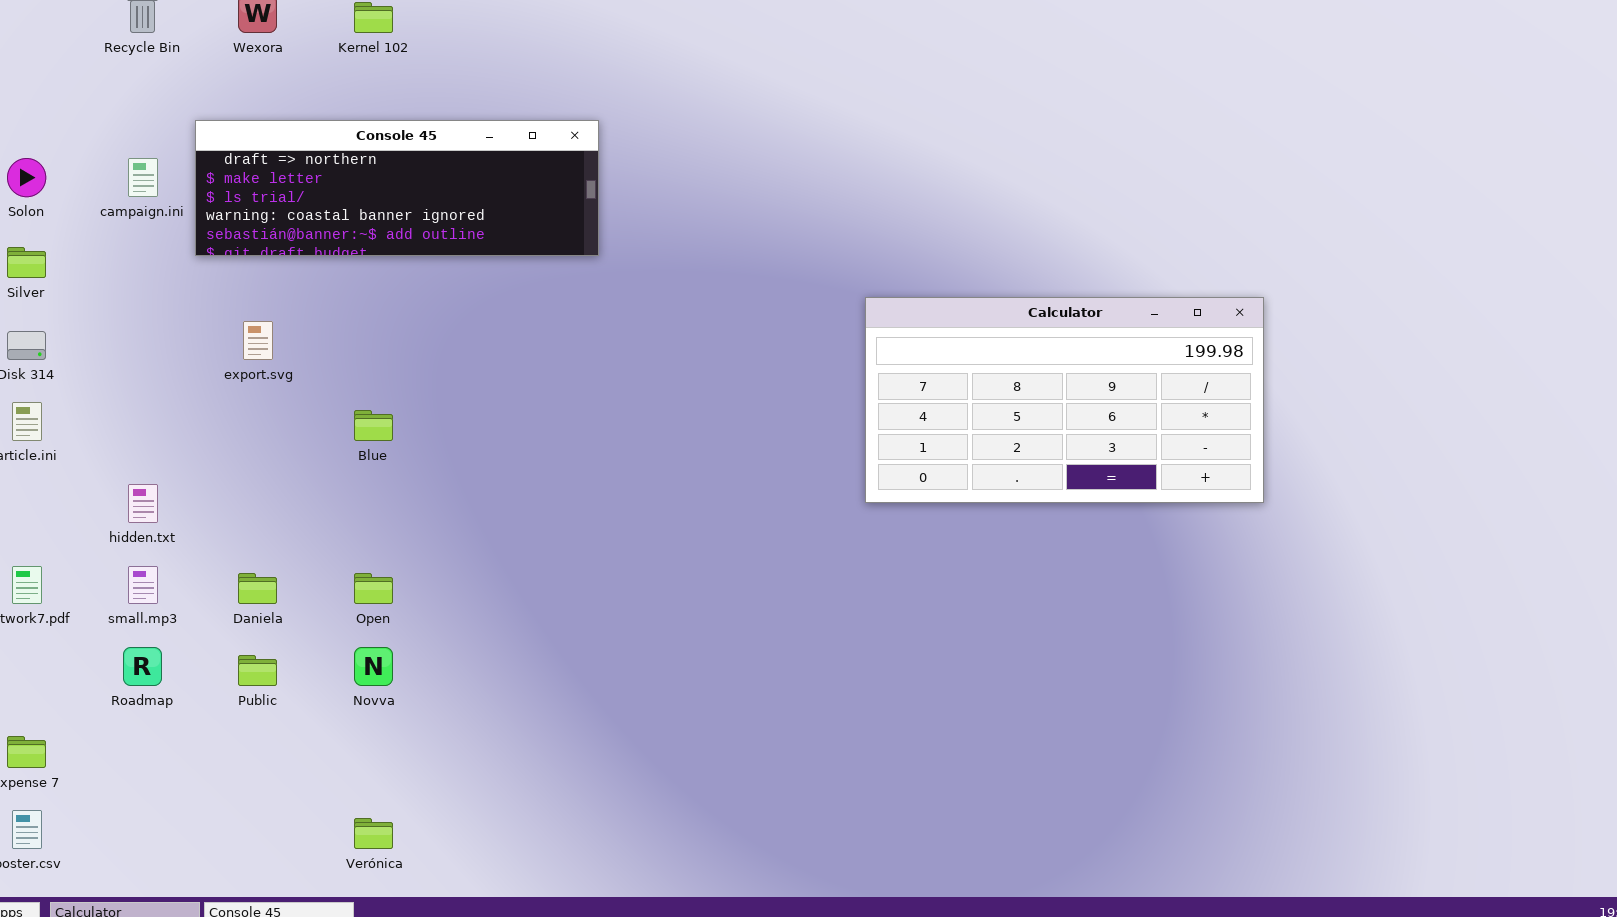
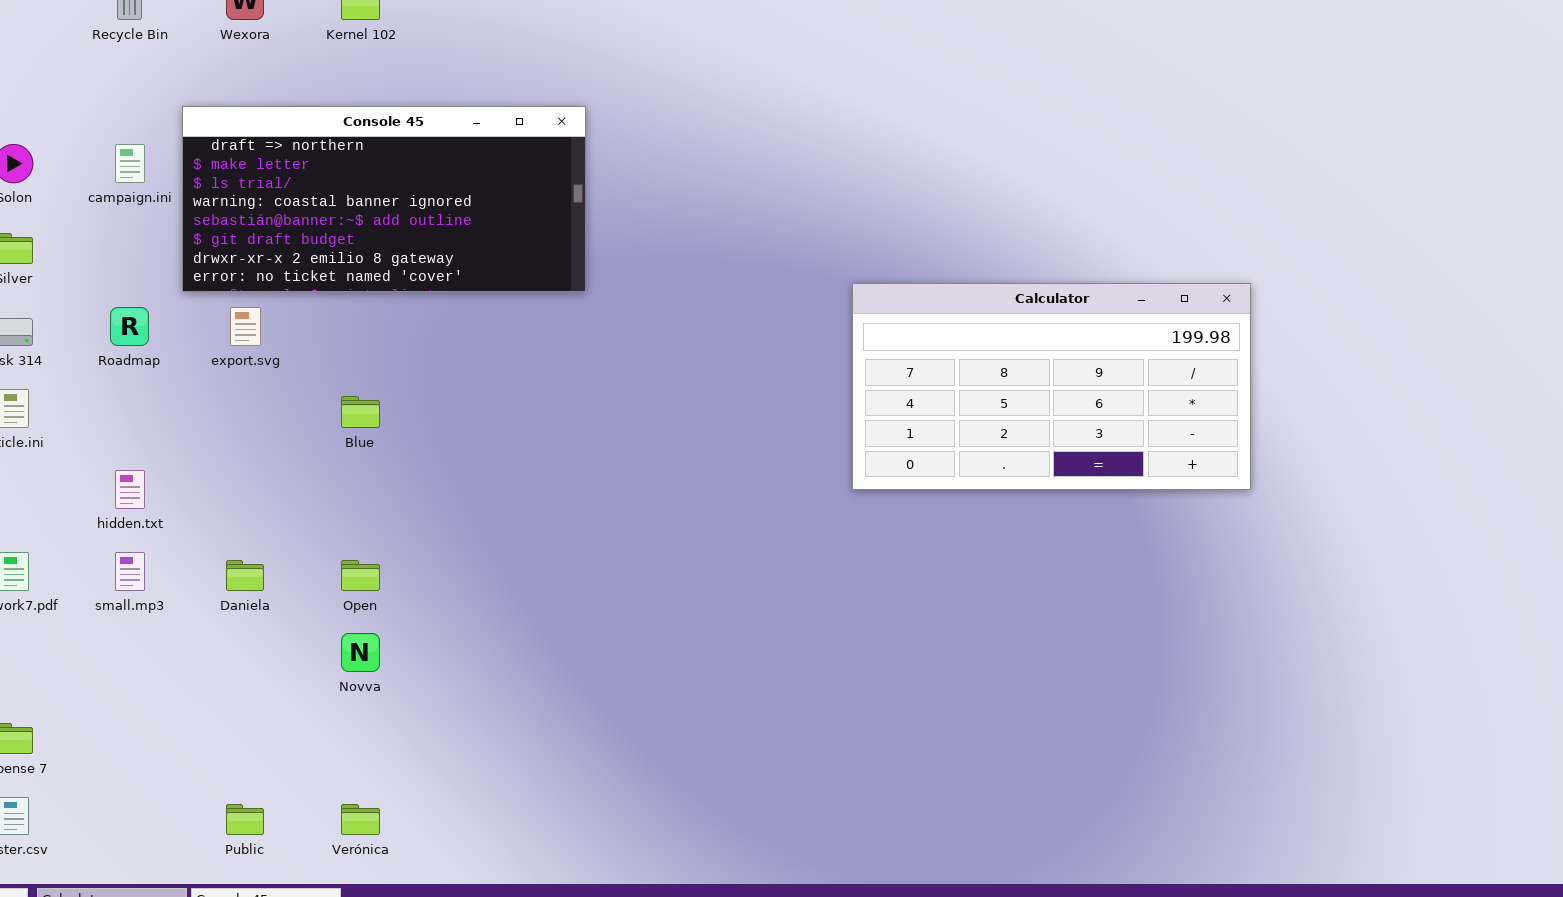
Console 45: [195,120,599,256] -> [182,106,586,292], resized
Roadmap: [123,647,162,686] -> [110,307,149,346], moved
Public: [238,655,277,686] -> [226,804,264,835], moved

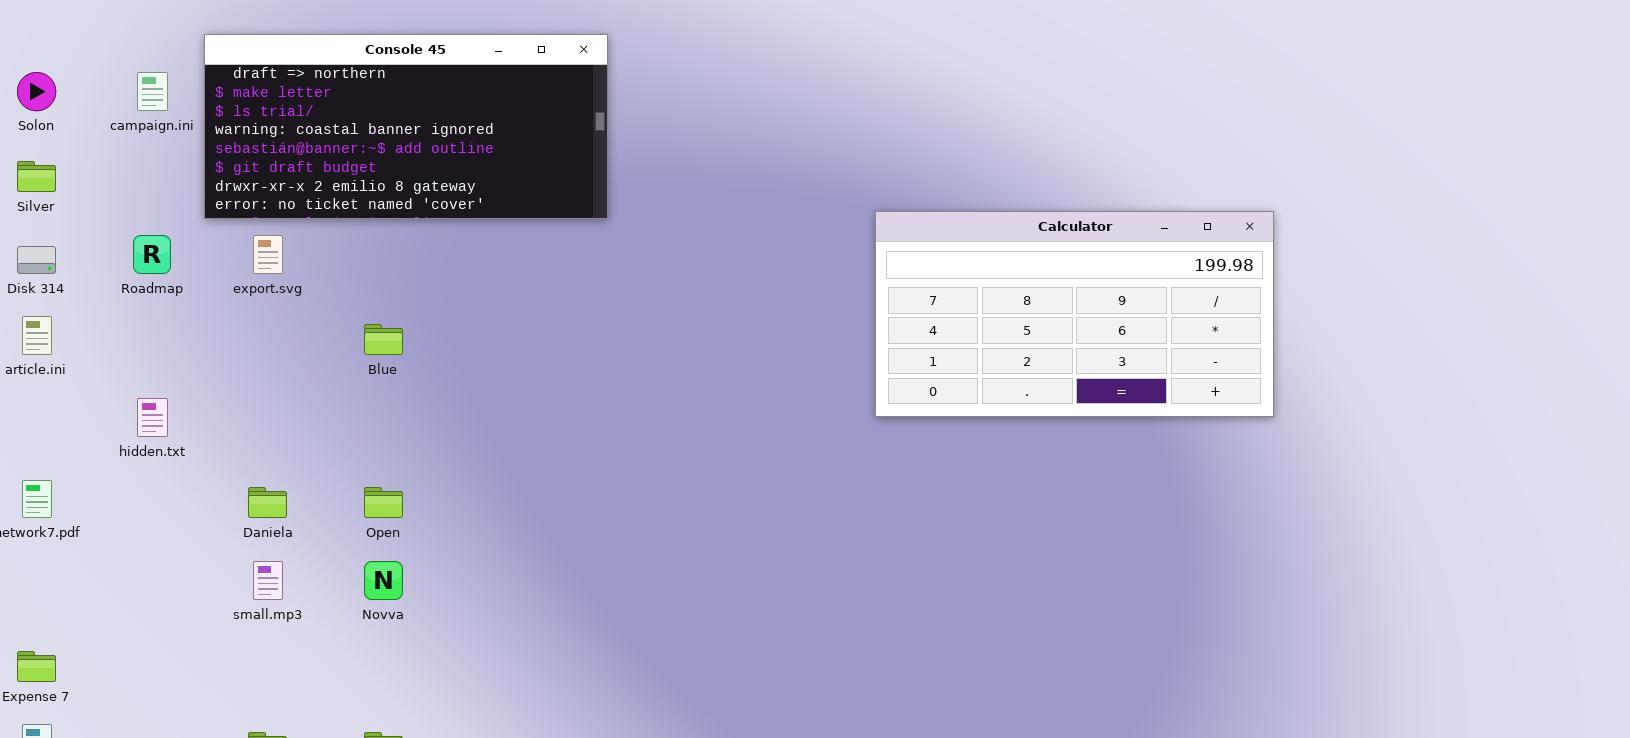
small.mp3: [115,552,145,591] -> [253,561,283,600], moved

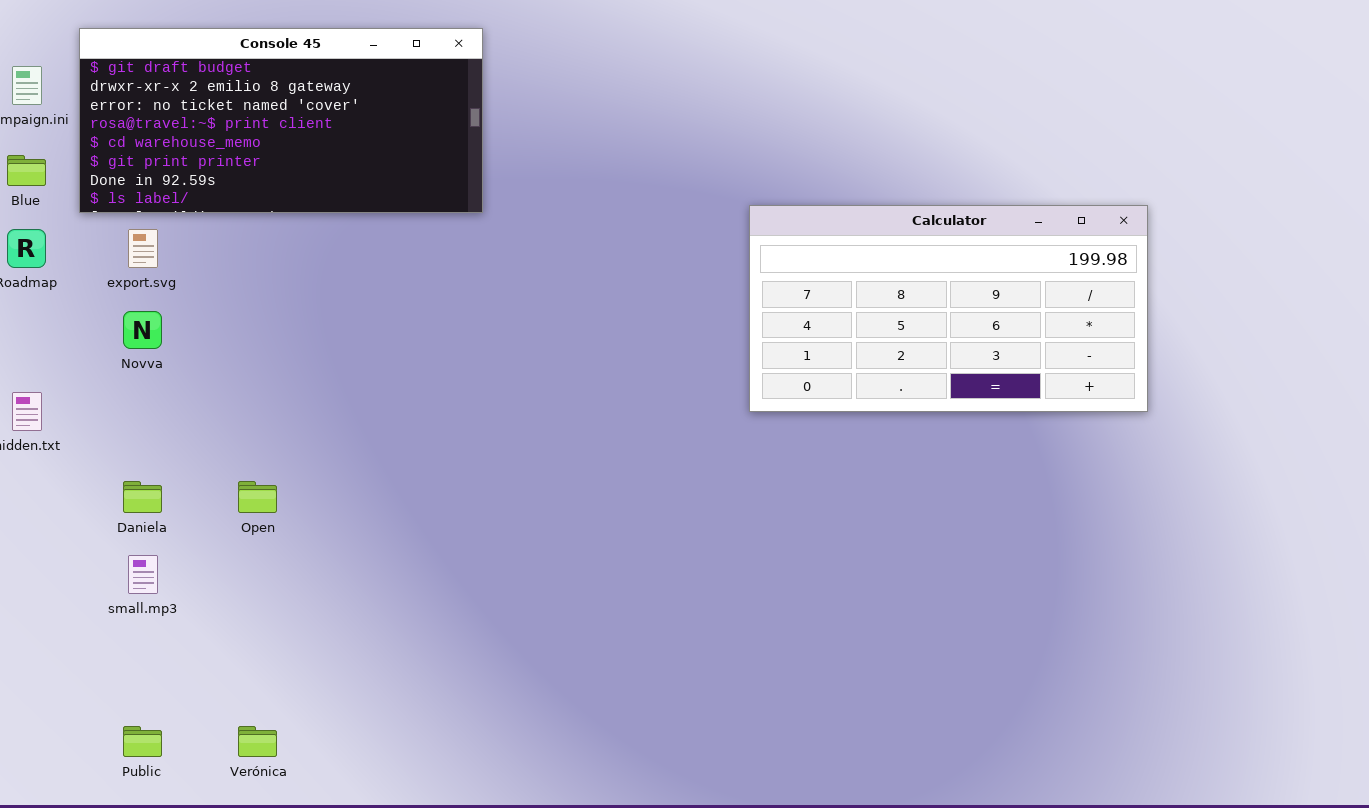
Console 45: [204,34,608,219] -> [79,28,483,213], scrolled down 5 rows
Blue: [364,324,403,355] -> [7,155,46,186], moved
Novva: [364,561,403,600] -> [123,311,162,349], moved

